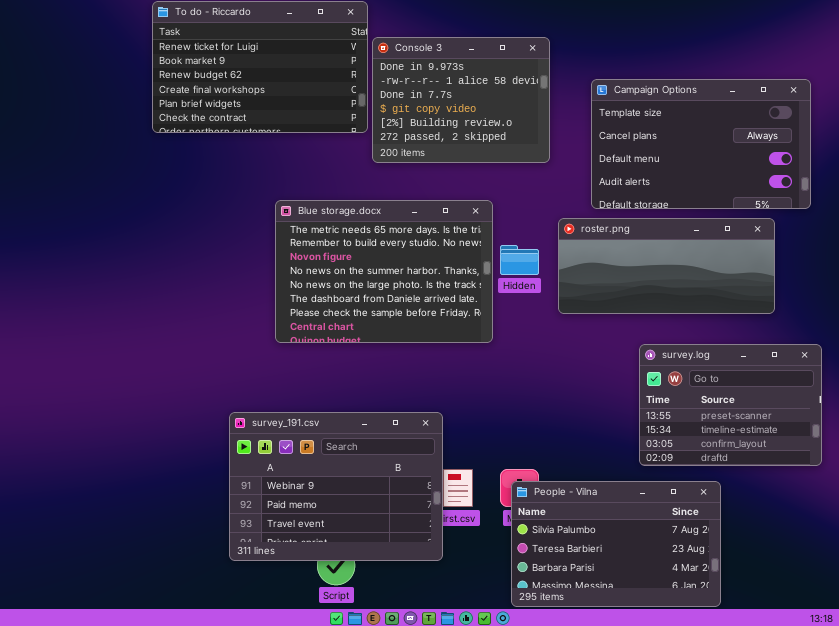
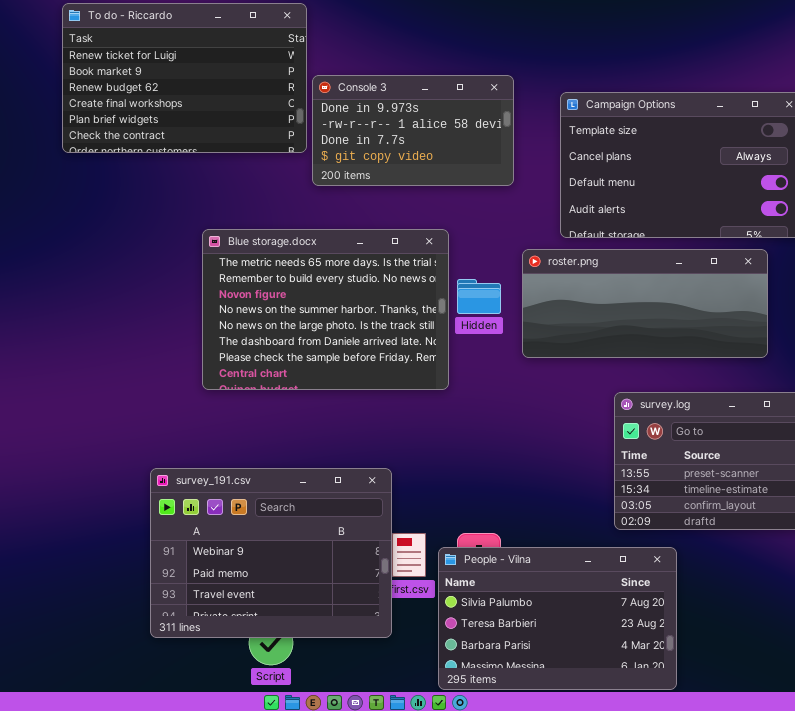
Console 3: [372,37,550,163] -> [312,75,514,186], resized
People - Vilna: [511,481,721,607] -> [438,547,677,690], moved

